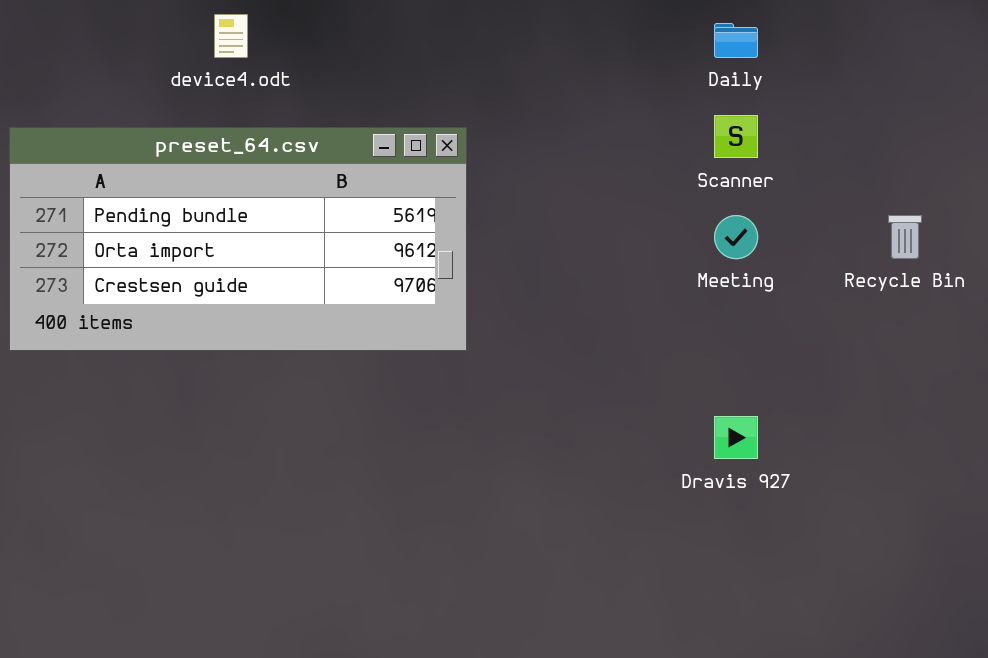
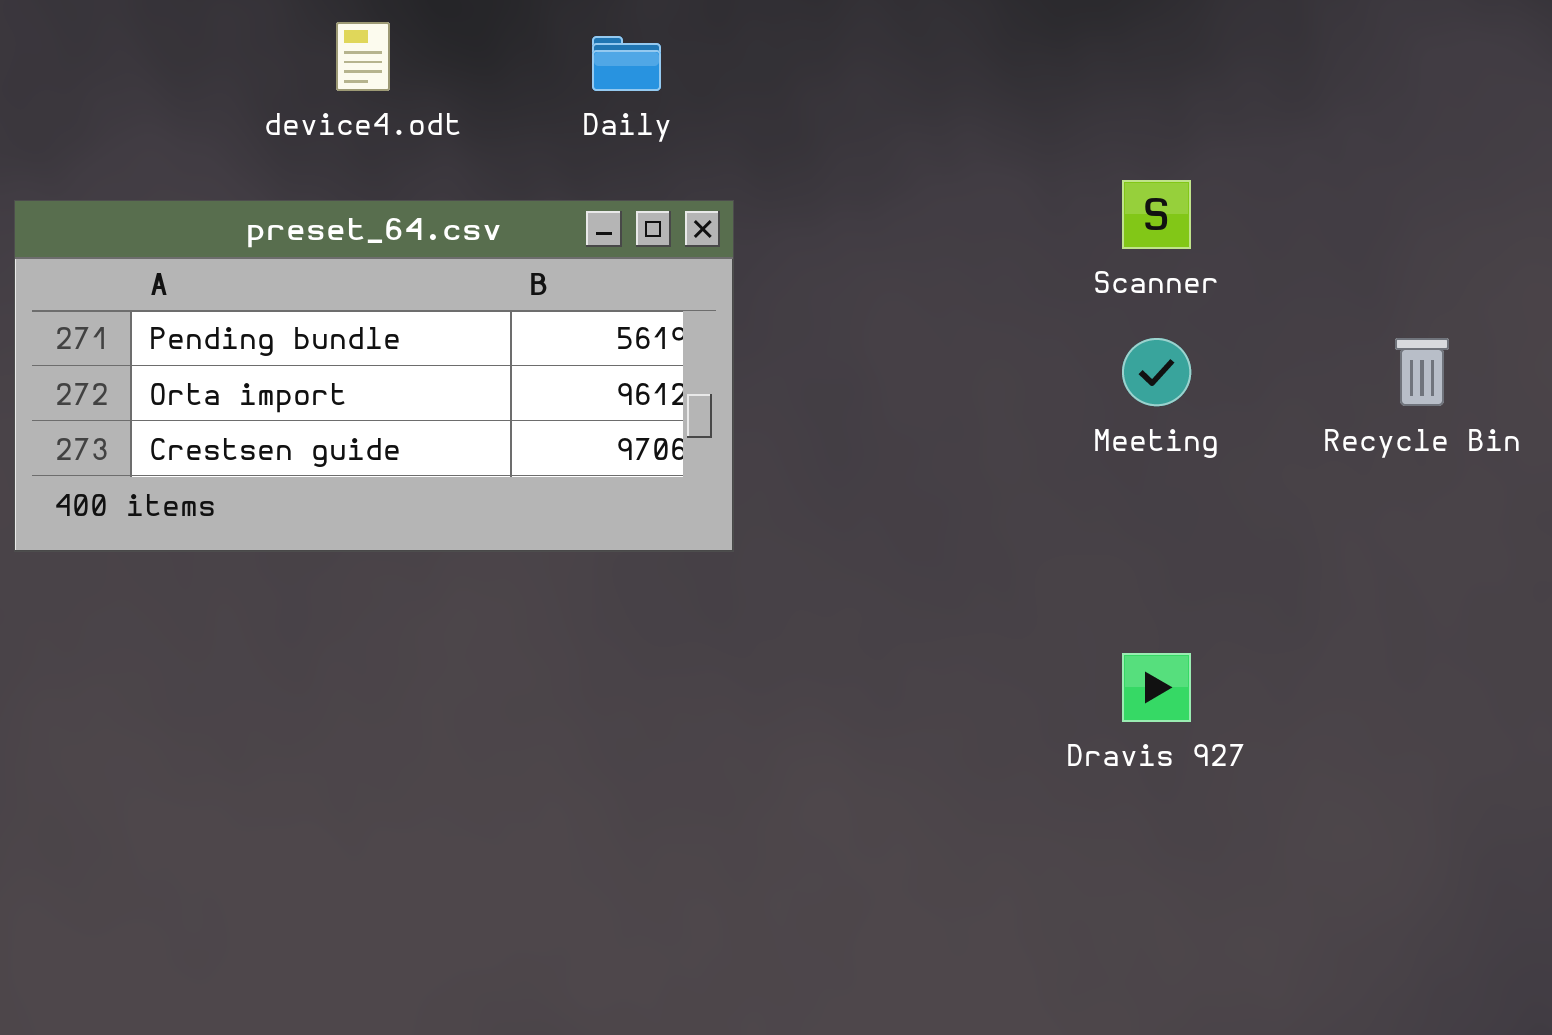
Daily: [714,23,758,58] -> [592,36,661,91], moved

